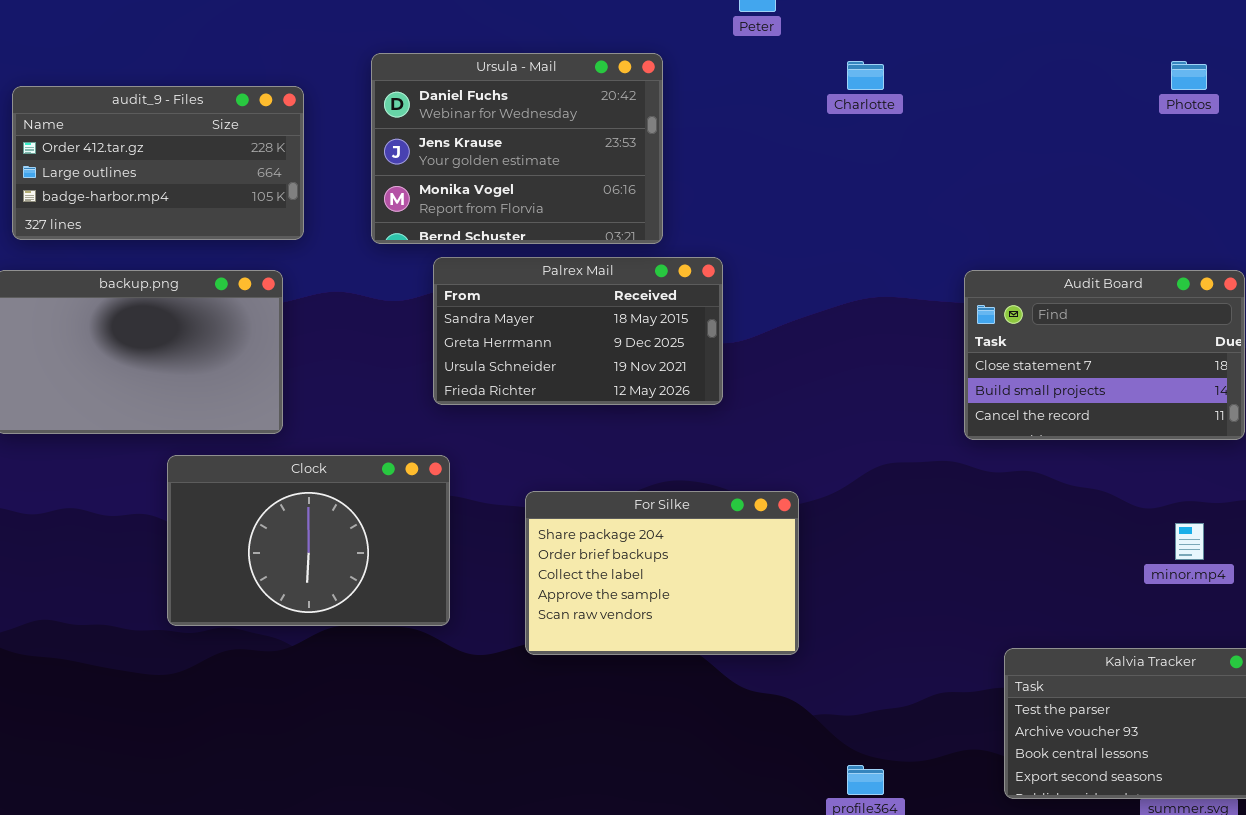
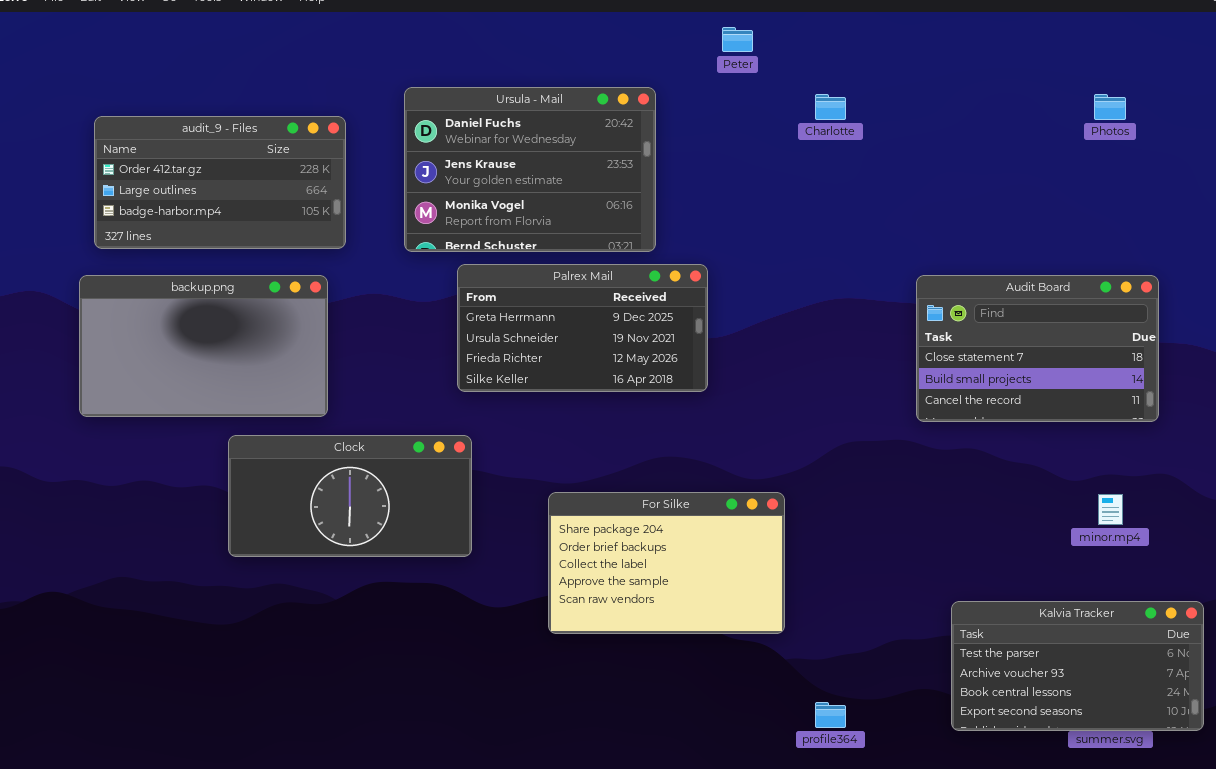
Palrex Mail: [433,257,723,405] -> [457,264,708,392], scrolled down 1 row
Clock: [167,455,450,626] -> [228,435,472,557], resized
For Silke: [525,491,799,655] -> [548,492,785,634], moved

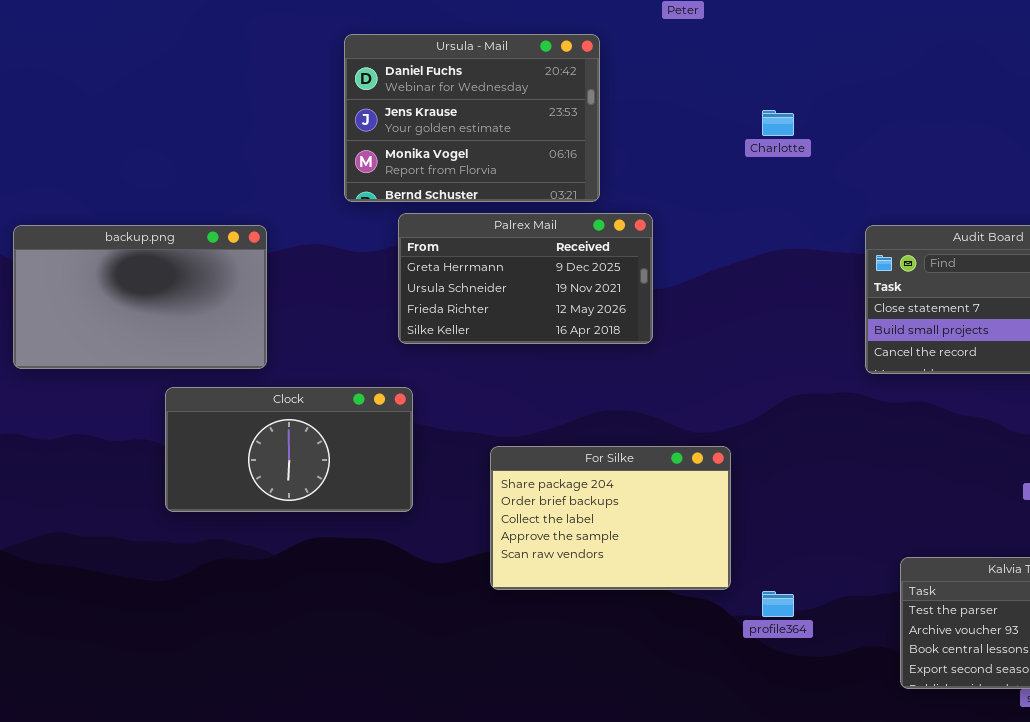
Charlotte: [815,94,846,120] -> [762,110,794,136], moved
audit_9 - Files: [94,116,346,249] -> none, closed
profile364: [815,702,846,728] -> [762,591,794,617], moved

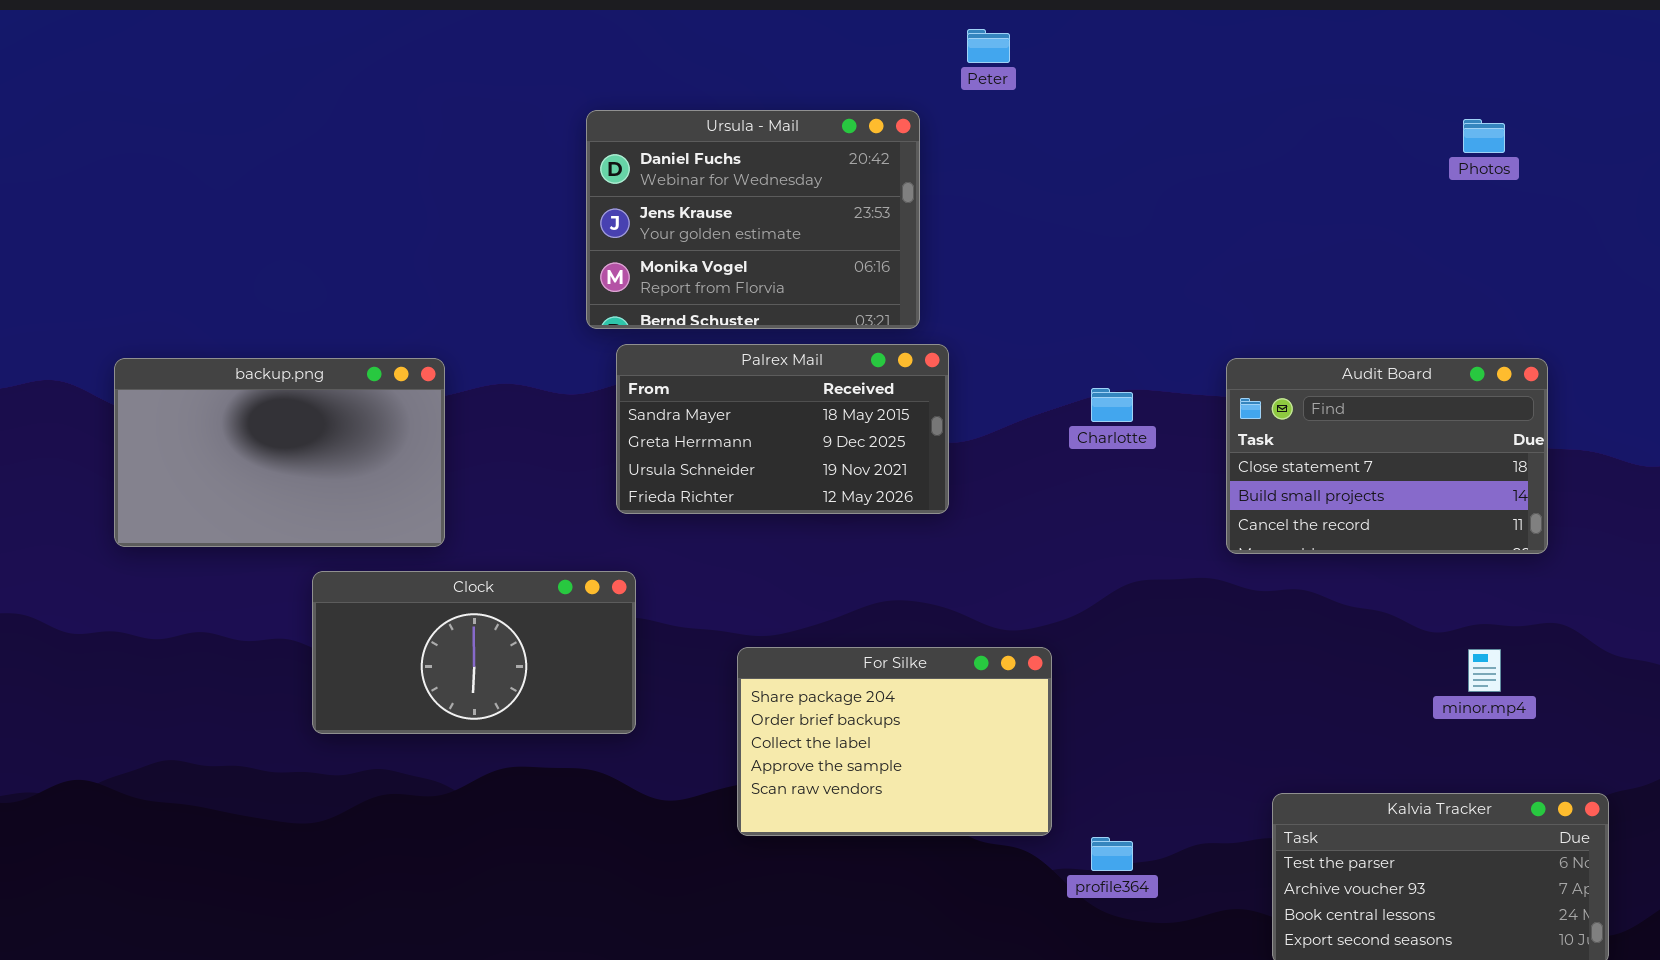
Ursula - Mail: [344,34,600,202] -> [586,110,920,329], moved
Charlotte: [762,110,794,136] -> [1091,388,1133,422], moved
Palrex Mail: [398,213,653,344] -> [616,344,949,514], scrolled up 1 row

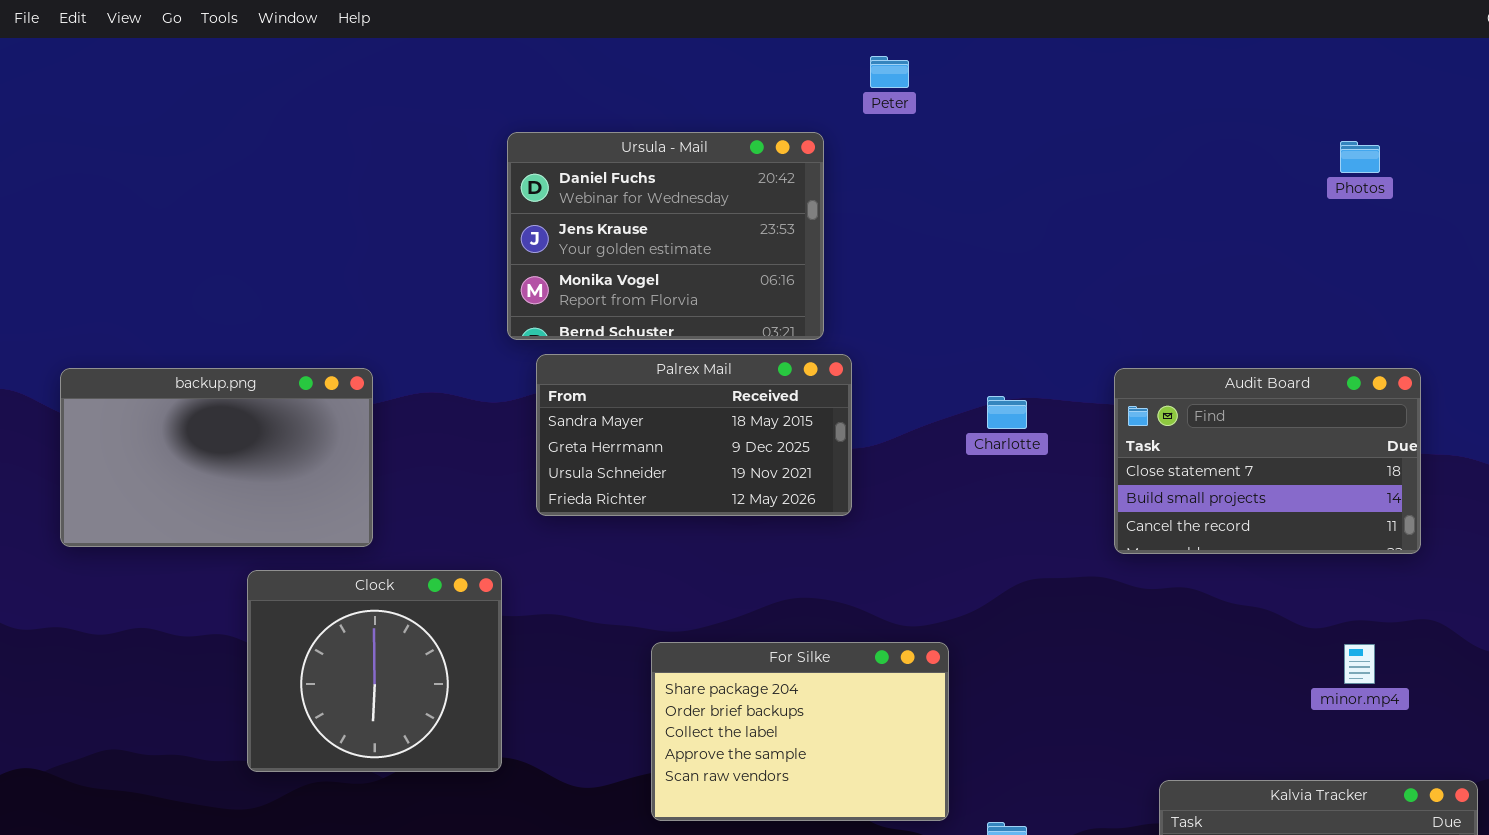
Clock: [312,571,636,734] -> [247,570,502,772], resized

